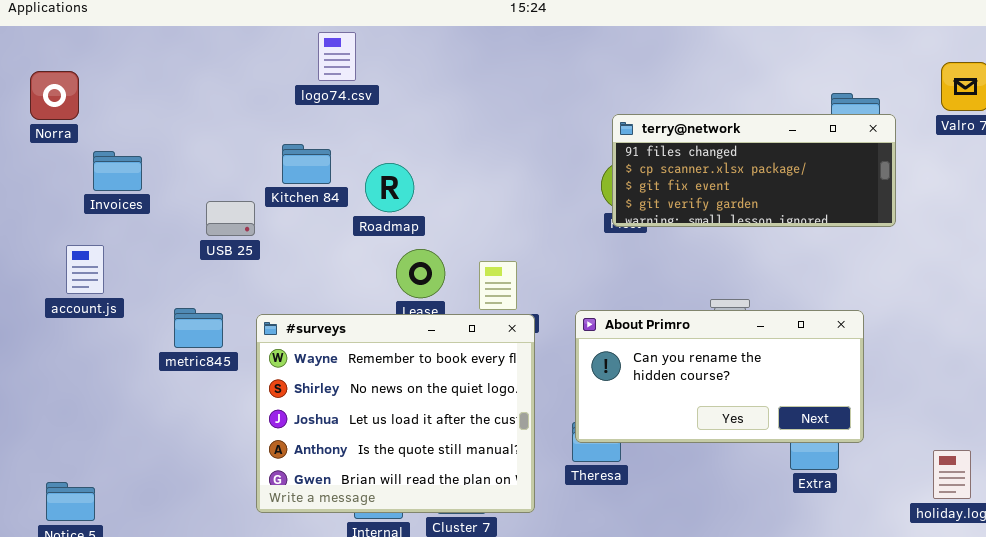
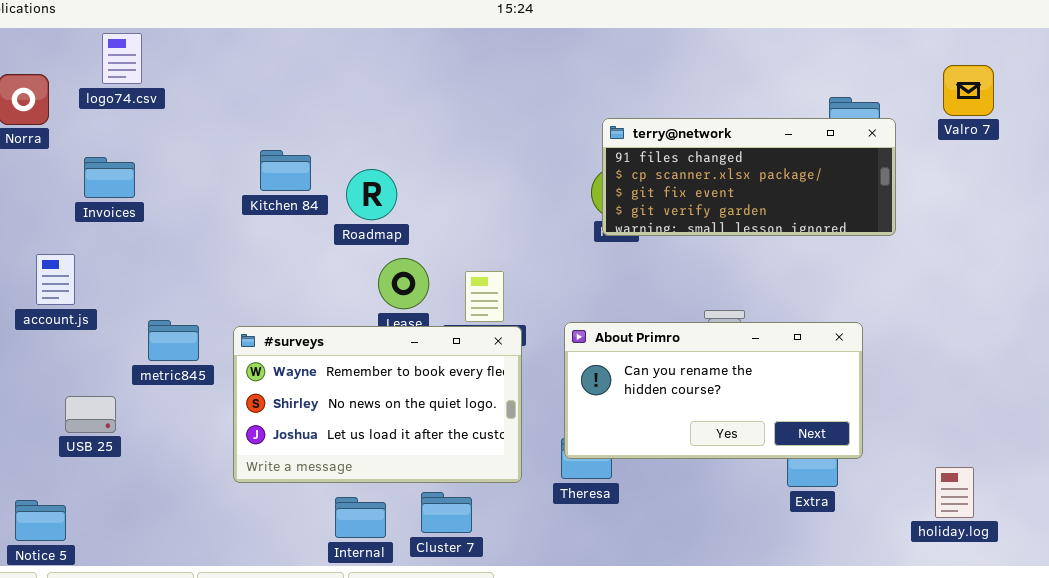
logo74.csv: [318,32,356,81] -> [102,33,142,84], moved
Invoices: [93,151,142,191] -> [84,157,135,198], moved
USB 25: [206,201,255,236] -> [65,396,116,433], moved
#surveys: [256,314,535,513] -> [233,326,522,483], resized

